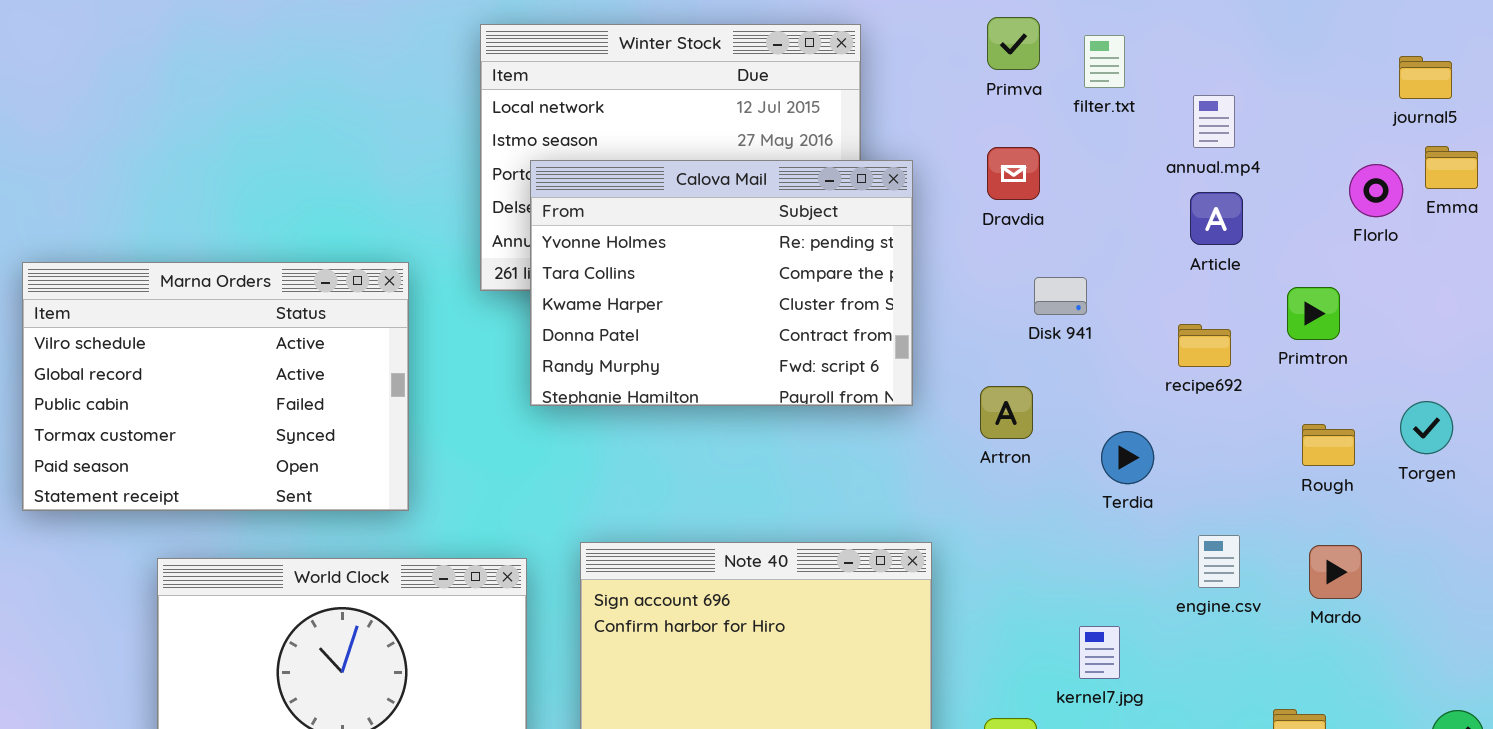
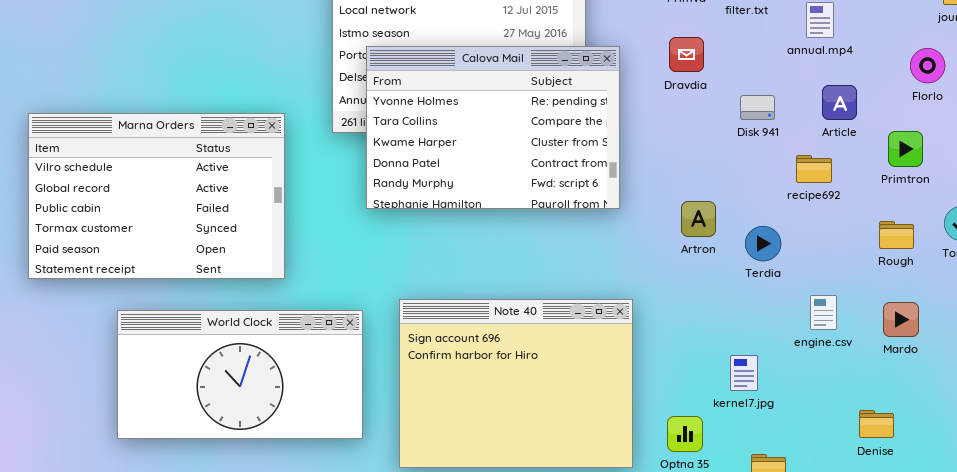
Article: [1190,192,1243,245] -> [822,85,857,120], moved
Disk 941: [1034,277,1087,315] -> [740,95,775,120], moved
Primtron: [1287,287,1340,340] -> [888,131,923,167], moved
Artron: [980,386,1033,439] -> [681,201,716,237], moved

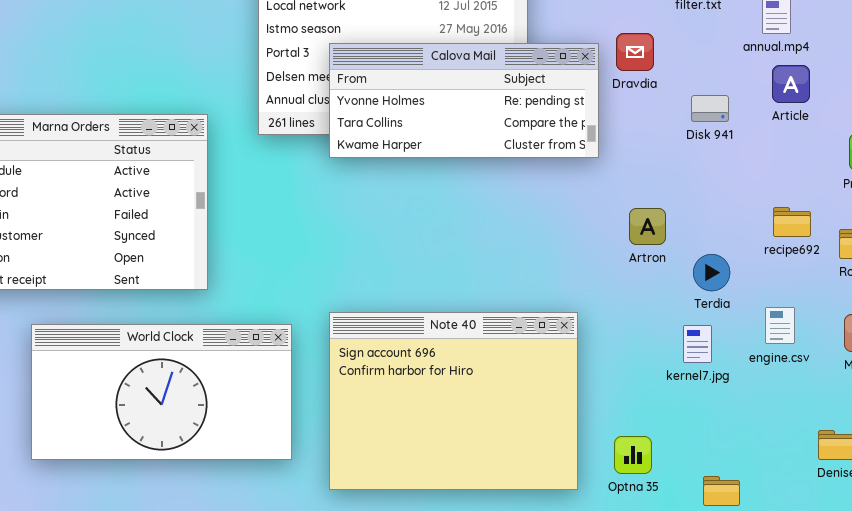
Calova Mail: [366,46,620,209] -> [329,43,599,158], moved, resized
Article: [822,85,857,120] -> [772,65,810,103], moved
recipe692: [796,155,832,183] -> [773,207,811,237], moved
Terdia: [745,226,781,261] -> [693,254,730,291], moved
kernel7.jpg: [730,355,758,391] -> [683,325,712,363], moved

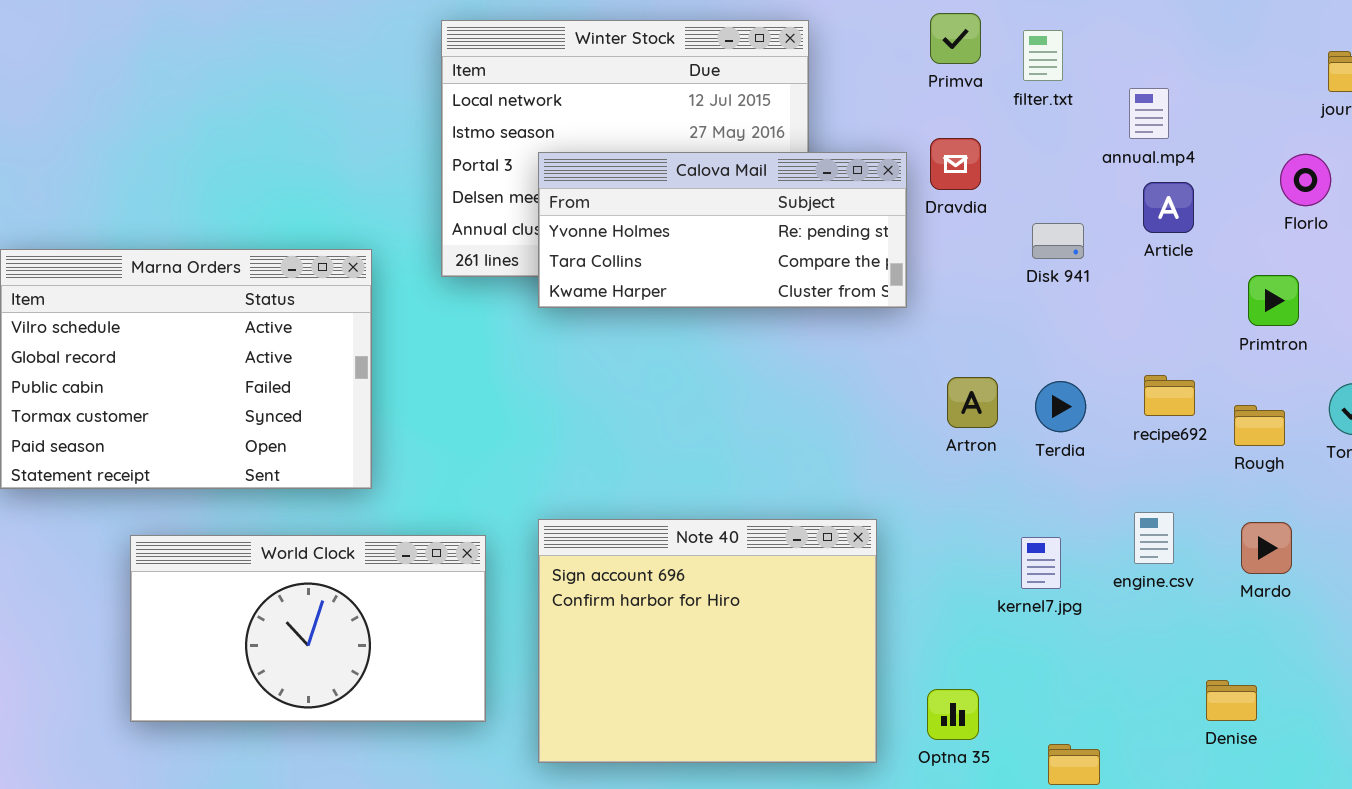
Terdia: [693,254,730,291] -> [1035,381,1086,432], moved

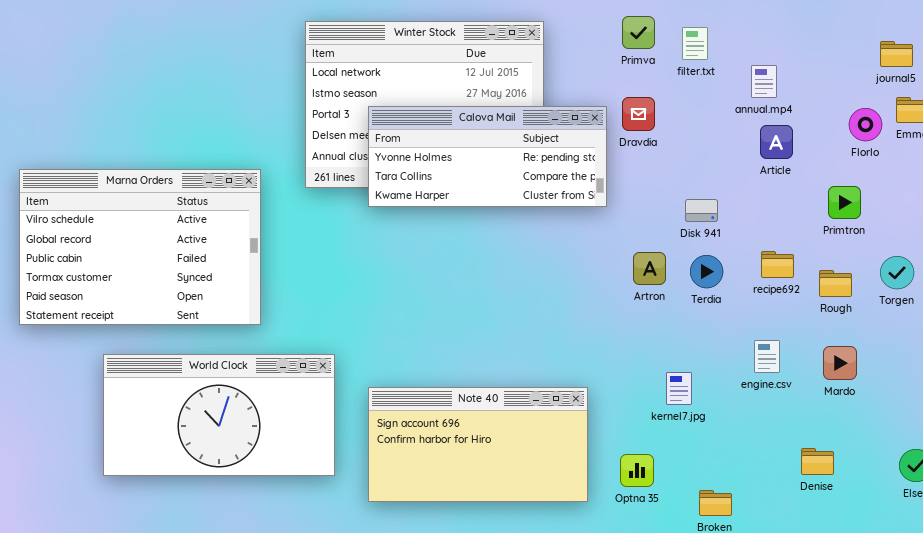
Disk 941: [1032,223,1084,259] -> [685,199,718,222], moved
Note 40: [538,519,877,763] -> [368,387,588,502], resized
kernel7.jpg: [1021,537,1061,589] -> [666,372,692,405], moved

